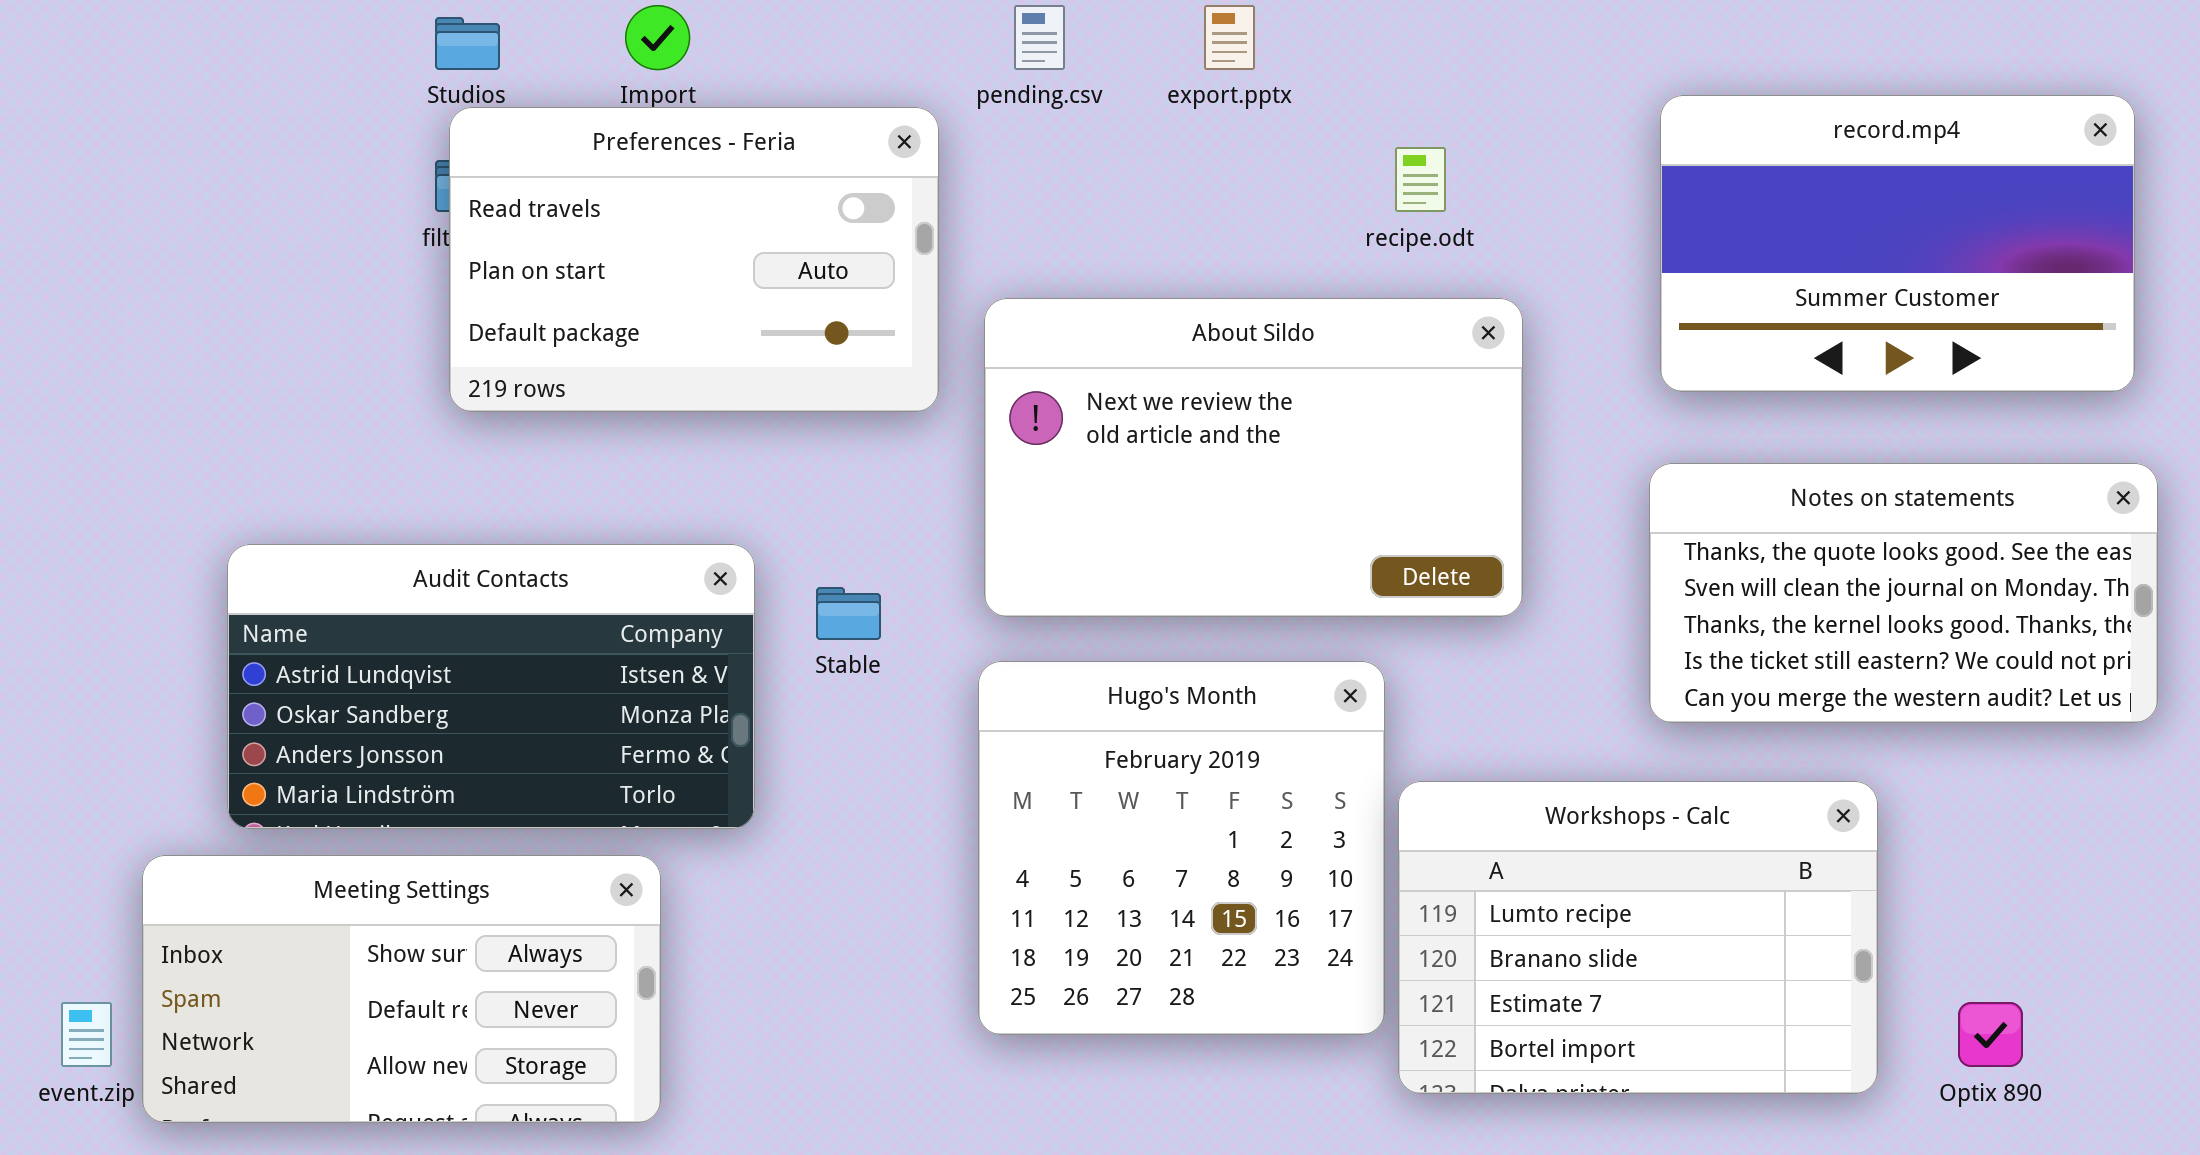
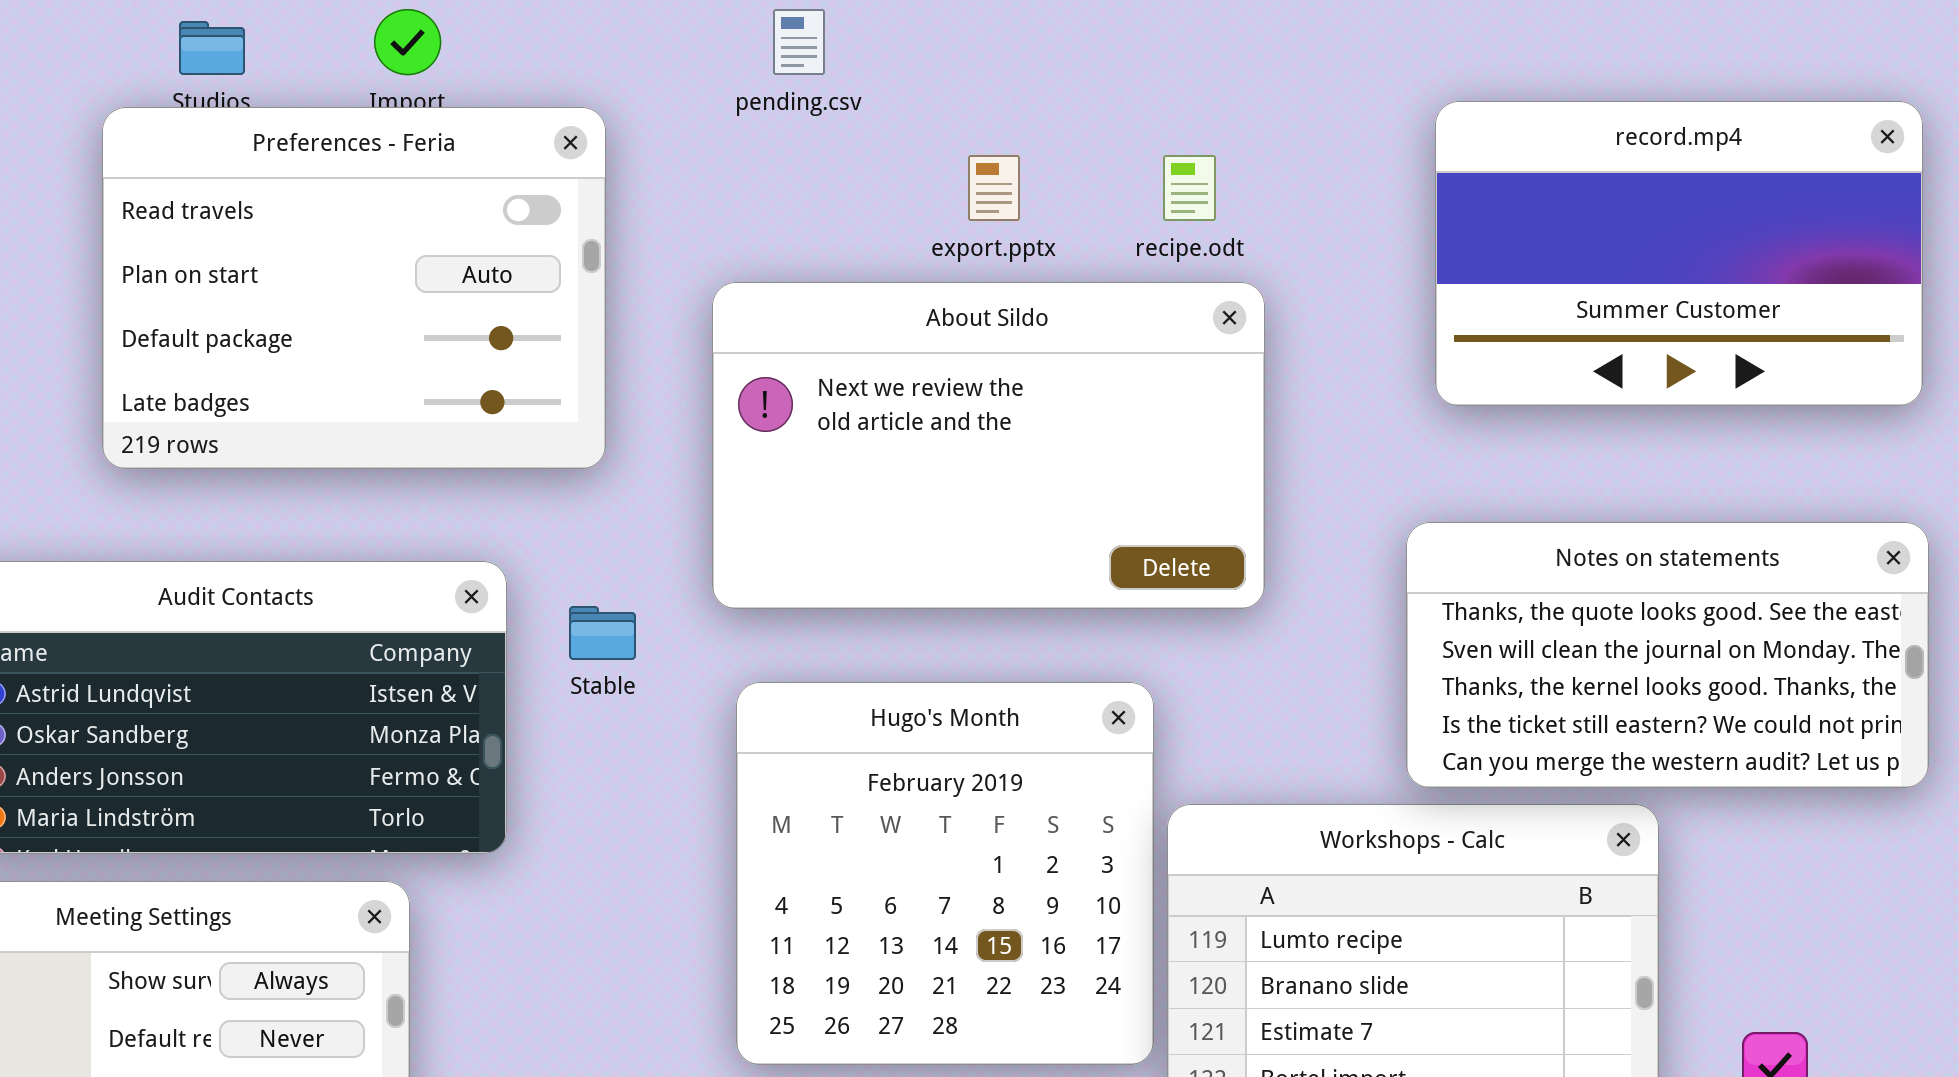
export.pptx: [1204,5,1255,70] -> [968,155,1020,221], moved
Preferences - Feria: [449,107,939,412] -> [102,107,606,469], moved, resized
About Sildo: [984,298,1523,617] -> [712,282,1265,609], moved
Notes on statements: [1649,463,2158,723] -> [1406,522,1929,788], moved

